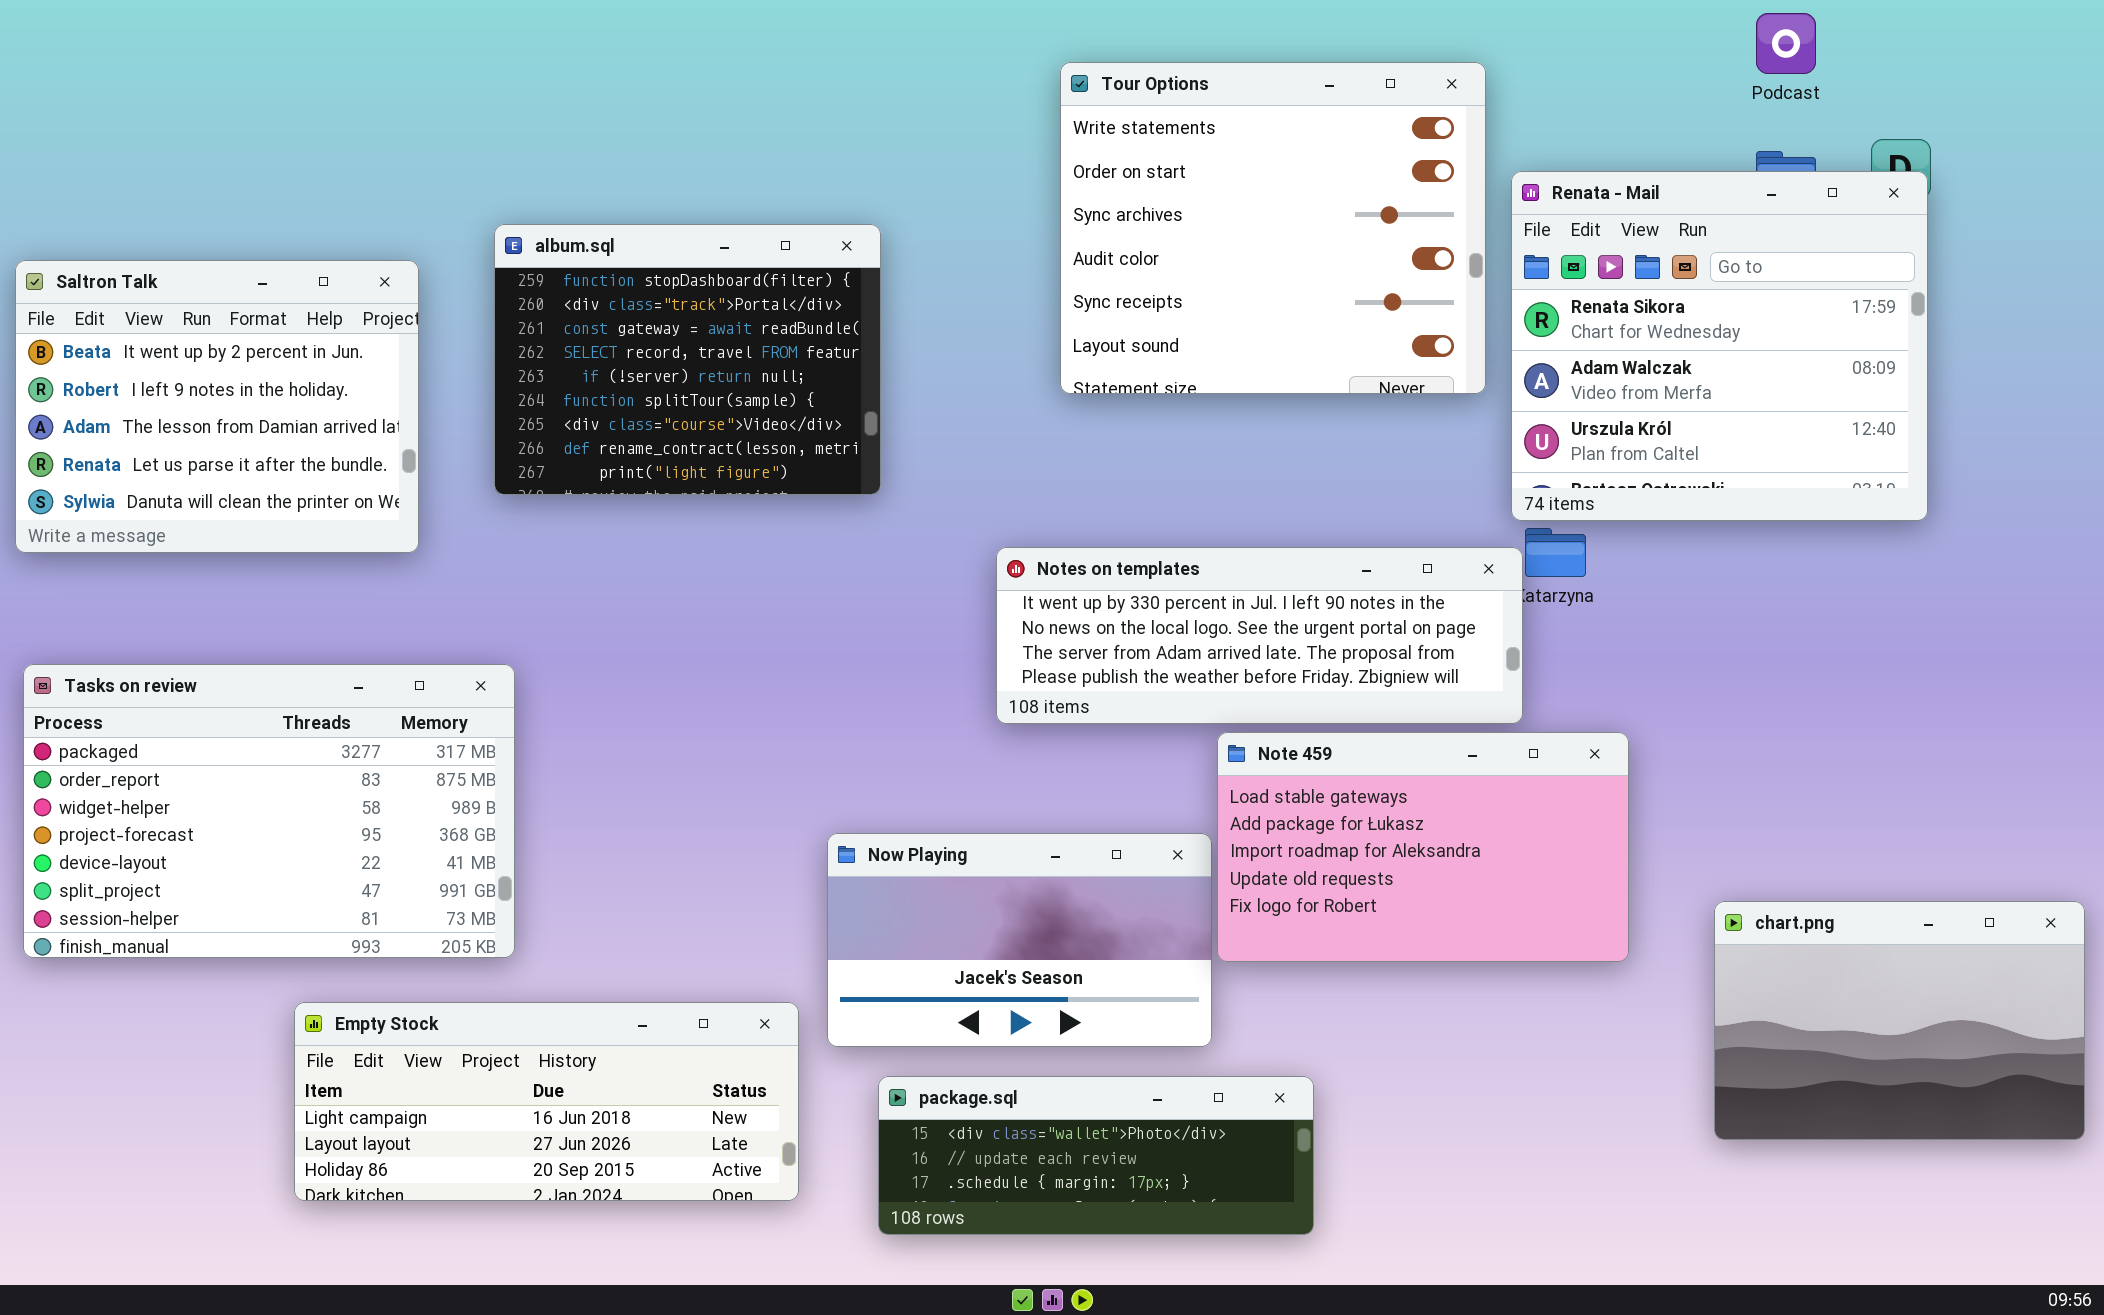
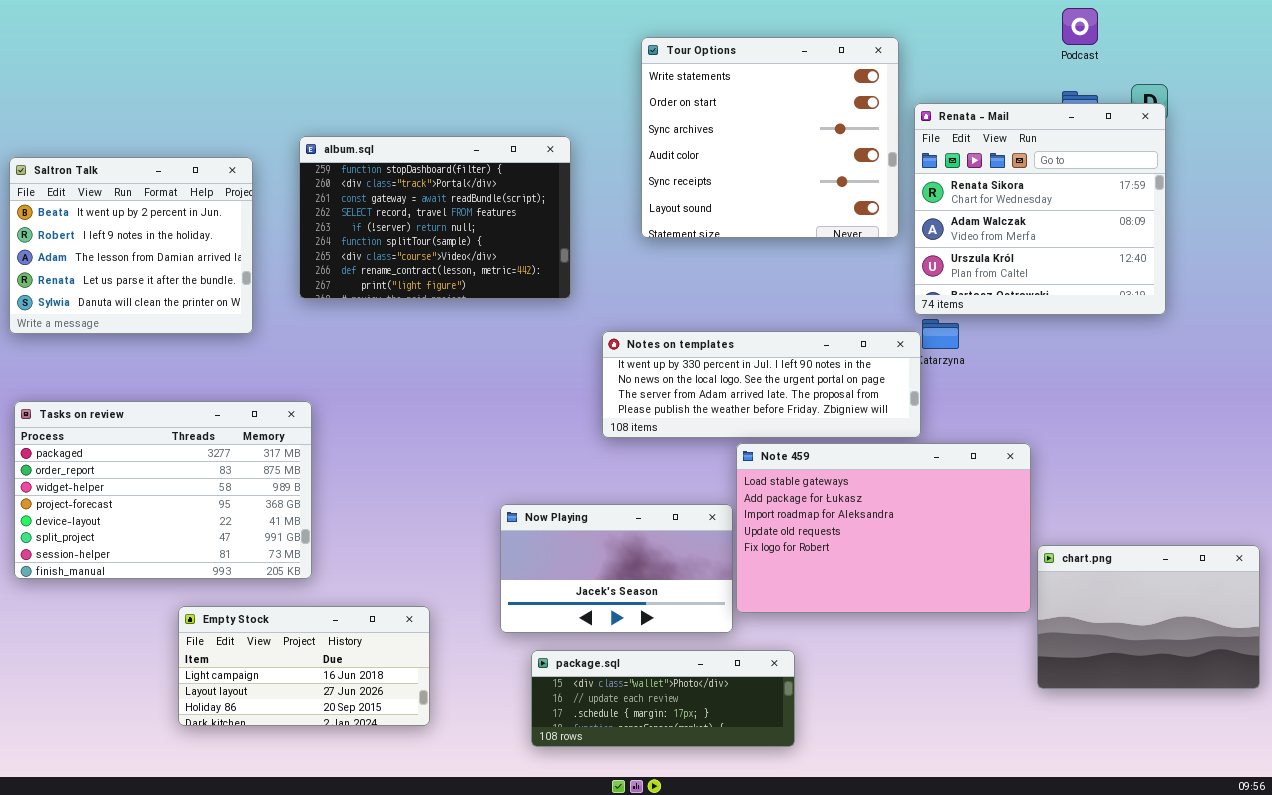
album.sql: [494,224,881,495] -> [299,136,571,299], resized
Note 459: [1217,732,1629,962] -> [736,443,1031,613], resized
Empty Stock: [294,1002,799,1201] -> [178,606,430,726], resized

